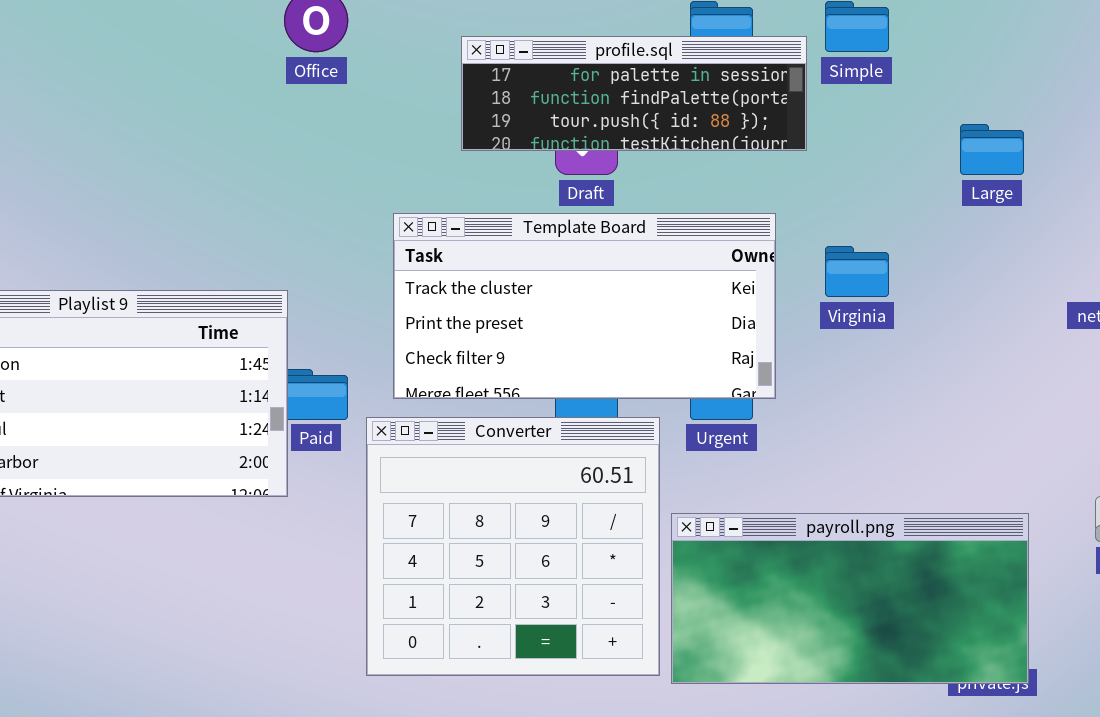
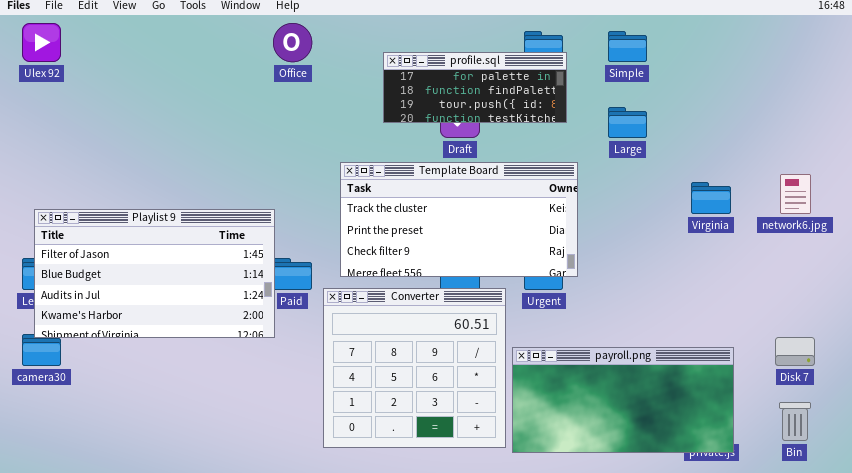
profile.sql: [461,36,807,151] -> [383,52,567,123], resized
Large: [960,124,1024,175] -> [608,107,647,138], moved
Virginia: [825,246,889,297] -> [691,182,731,214], moved

